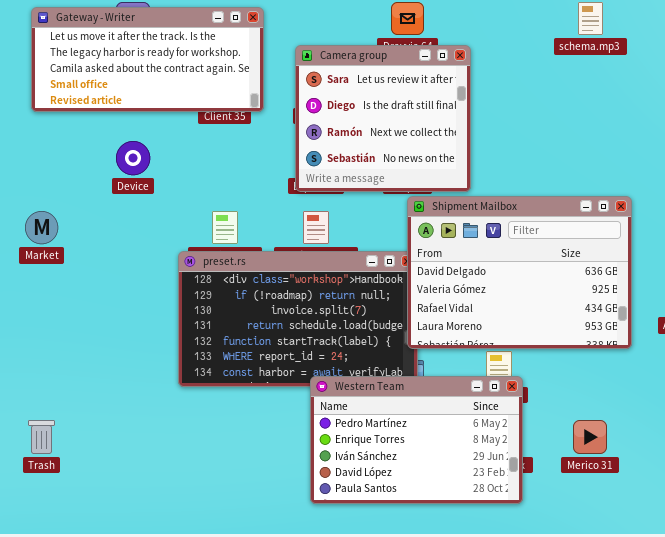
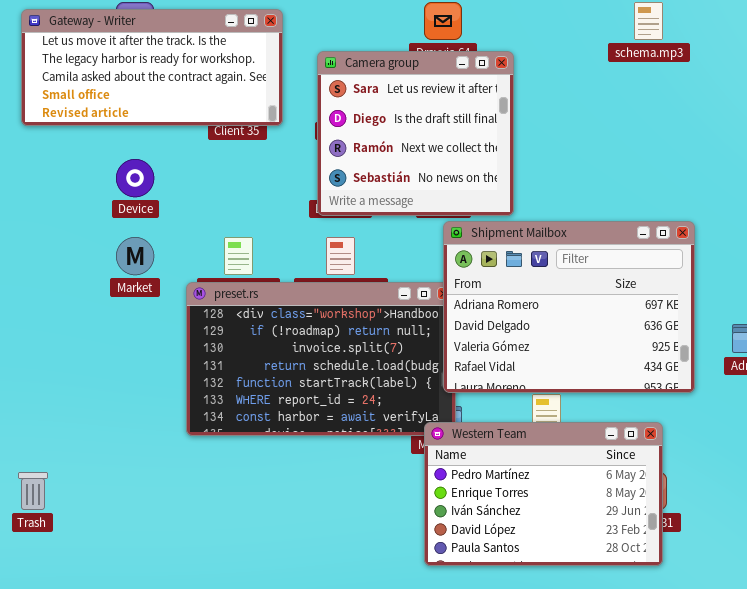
Shipment Mailbox: [407,196,632,349] -> [443,221,695,393], scrolled up 1 row
Market: [25,211,58,244] -> [116,237,154,275], moved
Western Team: [310,376,523,504] -> [424,422,663,566], moved

